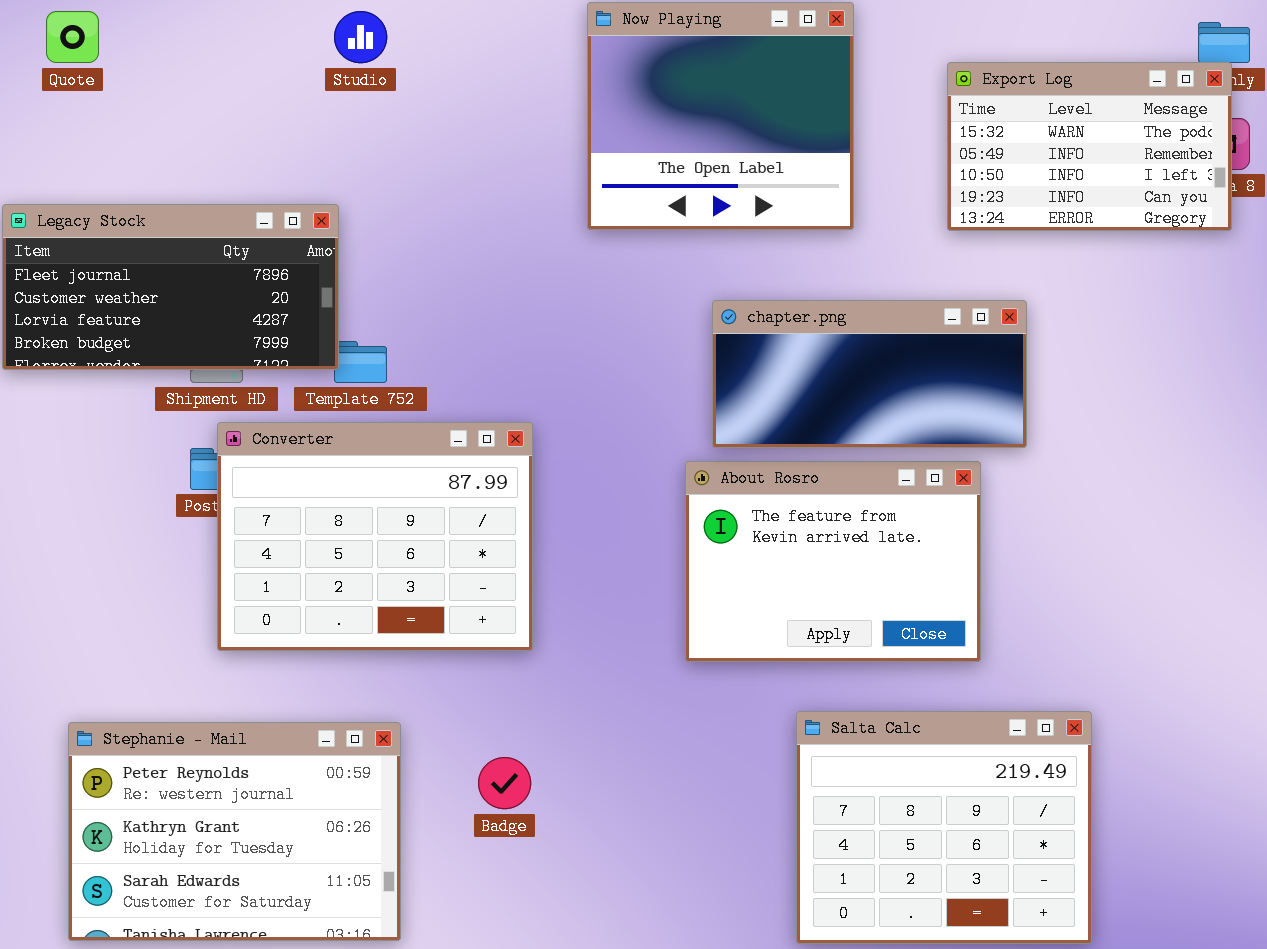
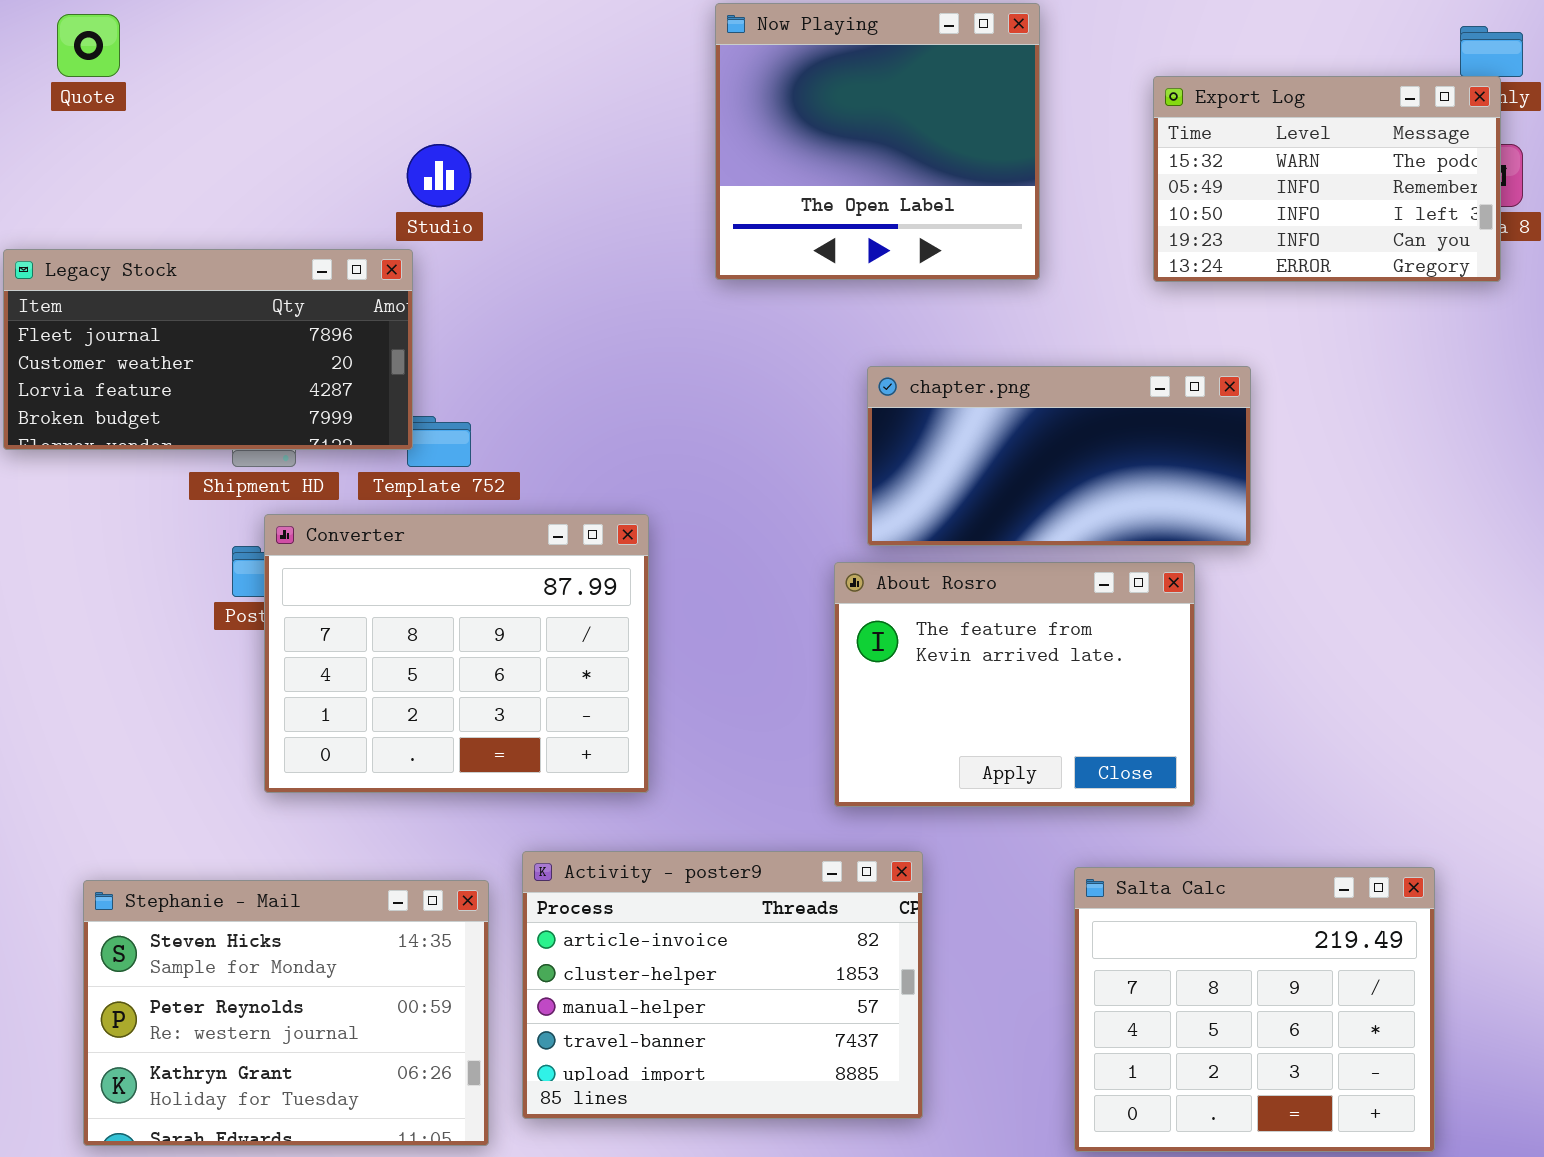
Studio: [334,11,387,63] -> [407,144,471,207], moved
Activity - poster9: none -> [522,851,923,1119], opened
Salta Calc: [796,711,1092,944] -> [1074,867,1435,1152], moved
Stephanie - Mail: [68,722,401,941] -> [83,880,489,1146], scrolled up 1 row

